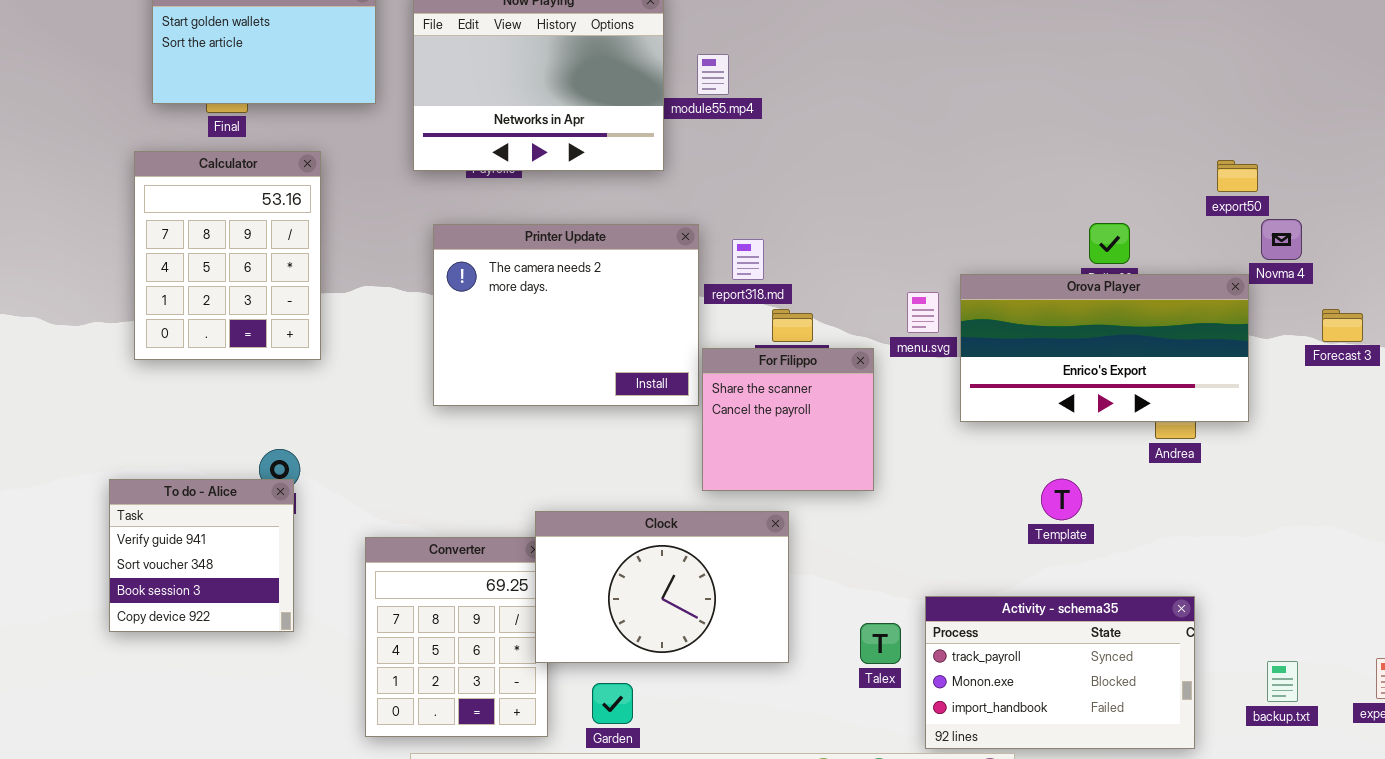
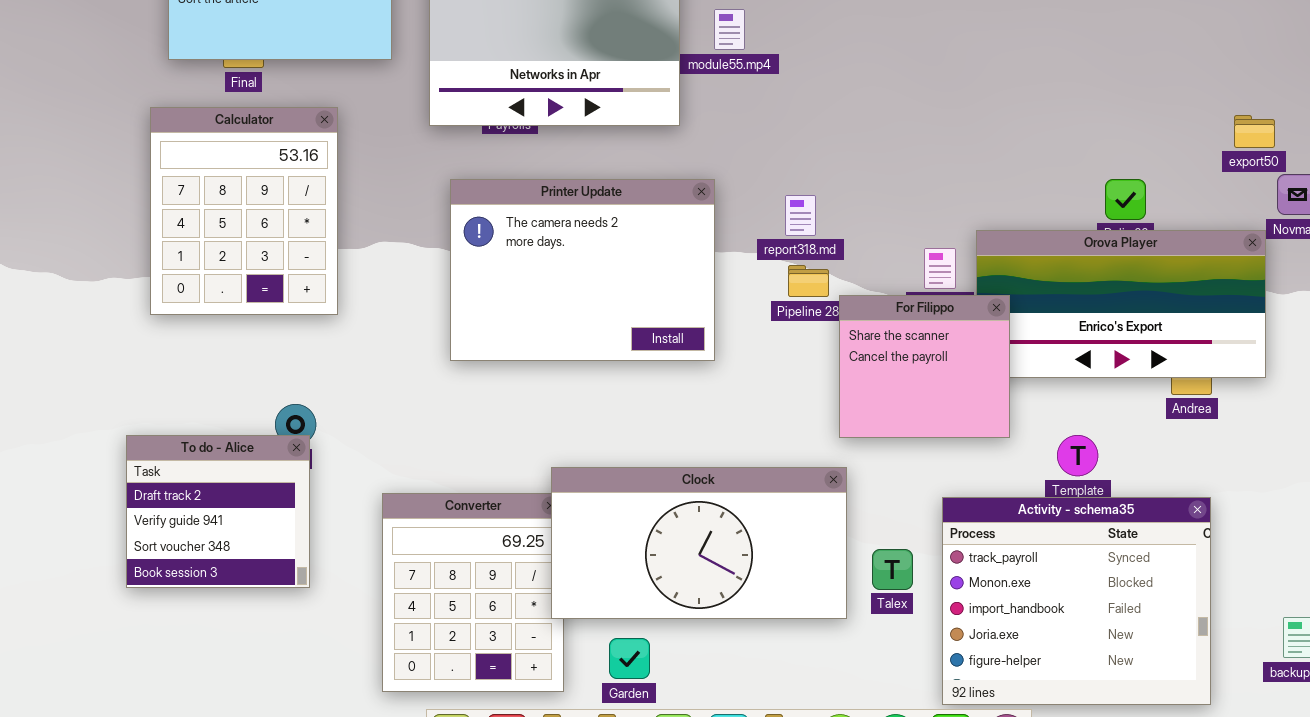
report318.md: [732,239,764,280] -> [785,195,816,236], moved
For Filippo: [702,348,874,491] -> [839,295,1010,438], moved
To do - Alice: [109,479,294,632] -> [126,435,310,588], scrolled up 1 row
Clock: [535,511,789,663] -> [551,467,847,619], resized
Activity - schema35: [925,596,1195,749] -> [942,497,1211,705], resized
Talex: [860,623,901,664] -> [872,549,913,590], moved

